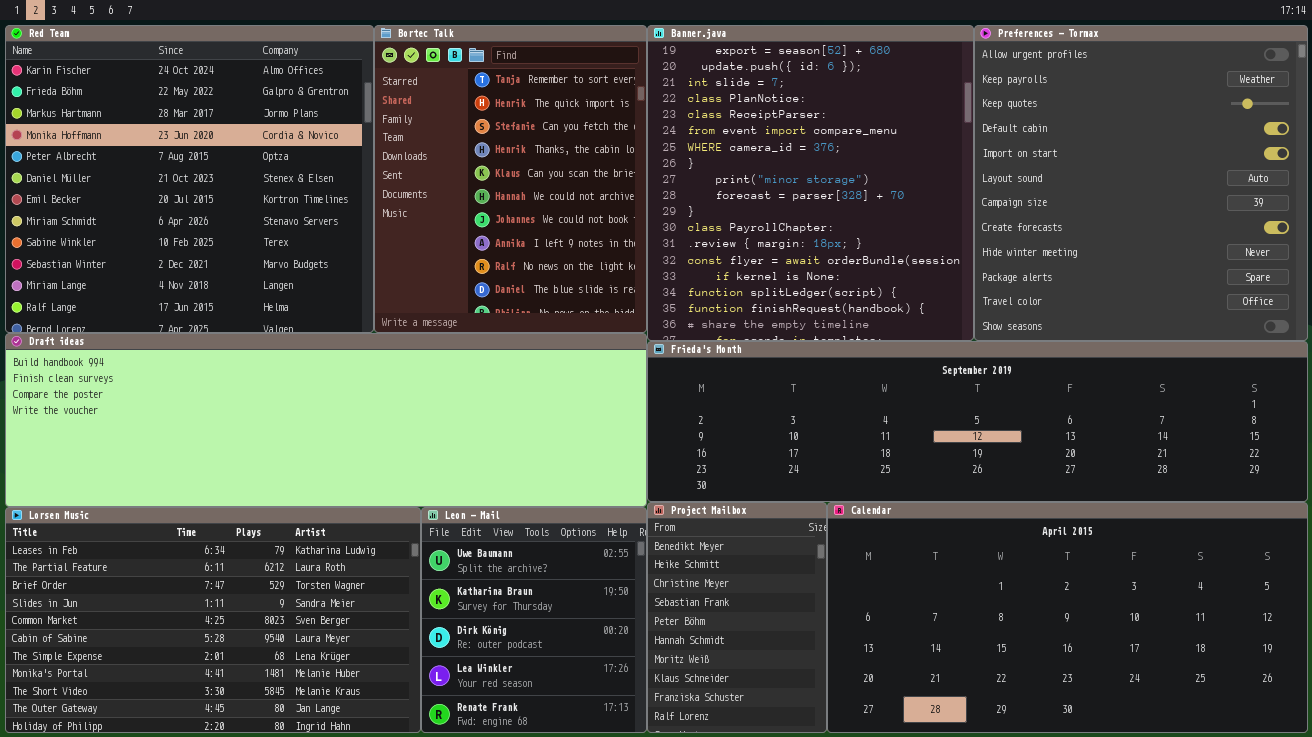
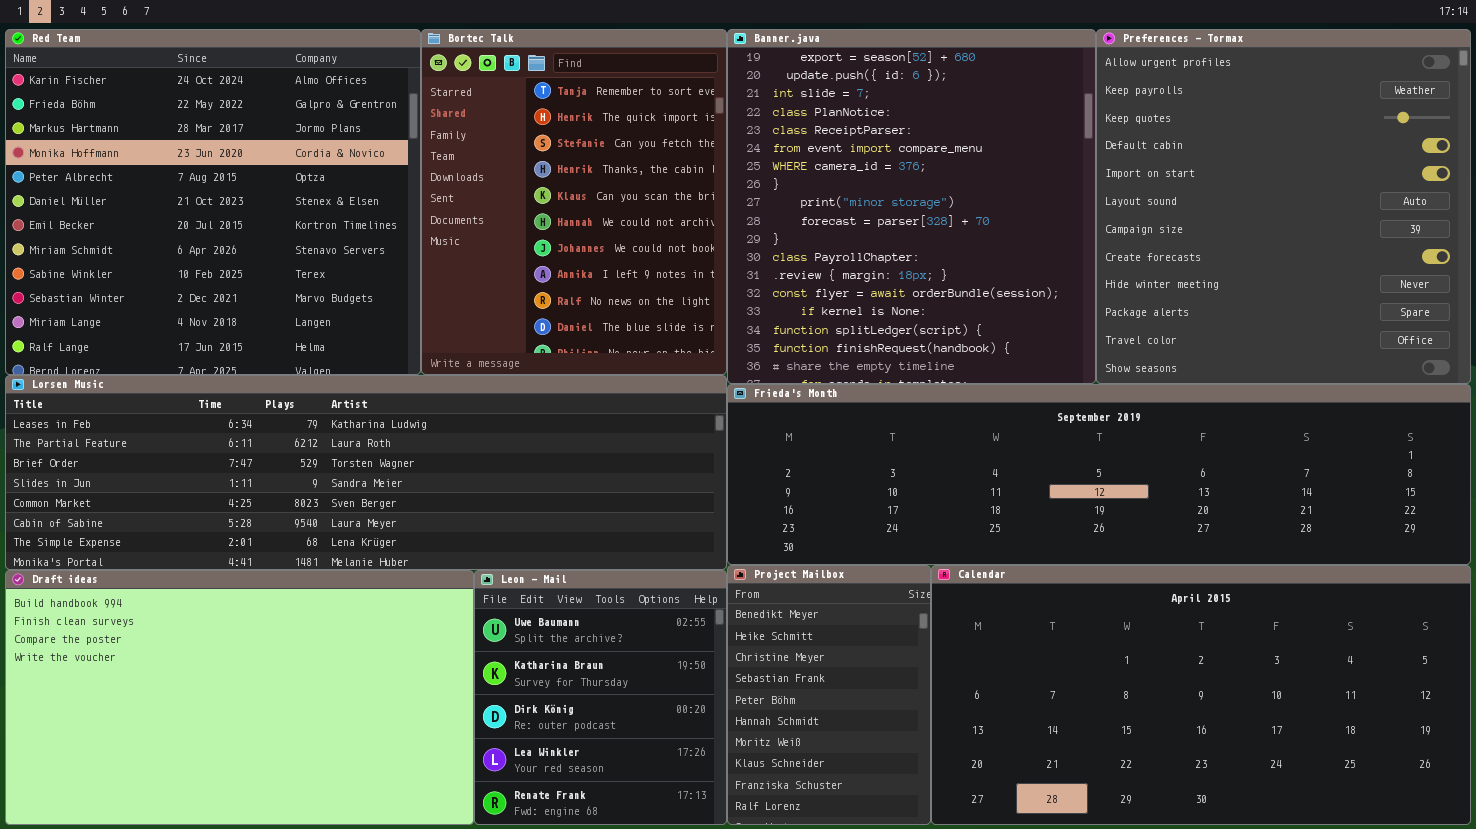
Draft ideas: [5,333,647,507] -> [5,570,474,825], moved, resized
Lorsen Music: [5,507,421,733] -> [5,375,727,570], moved, resized

